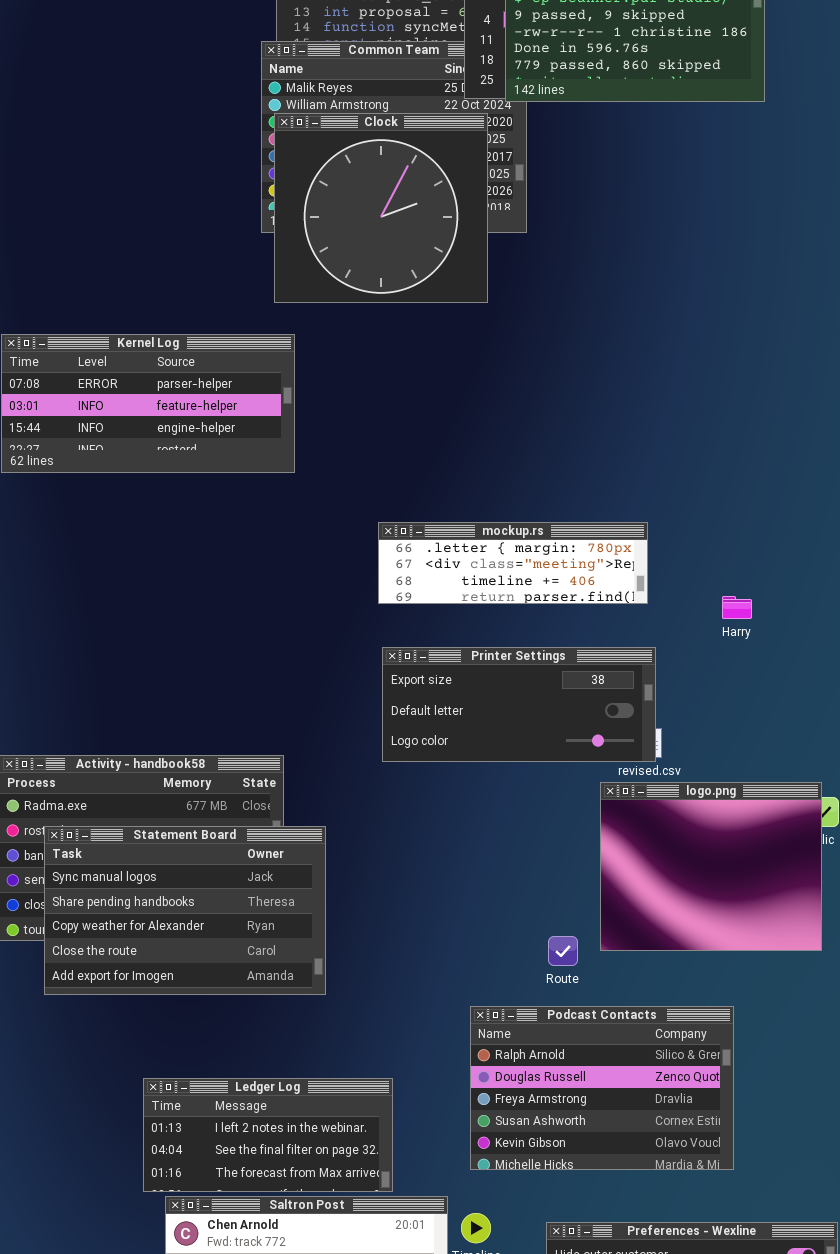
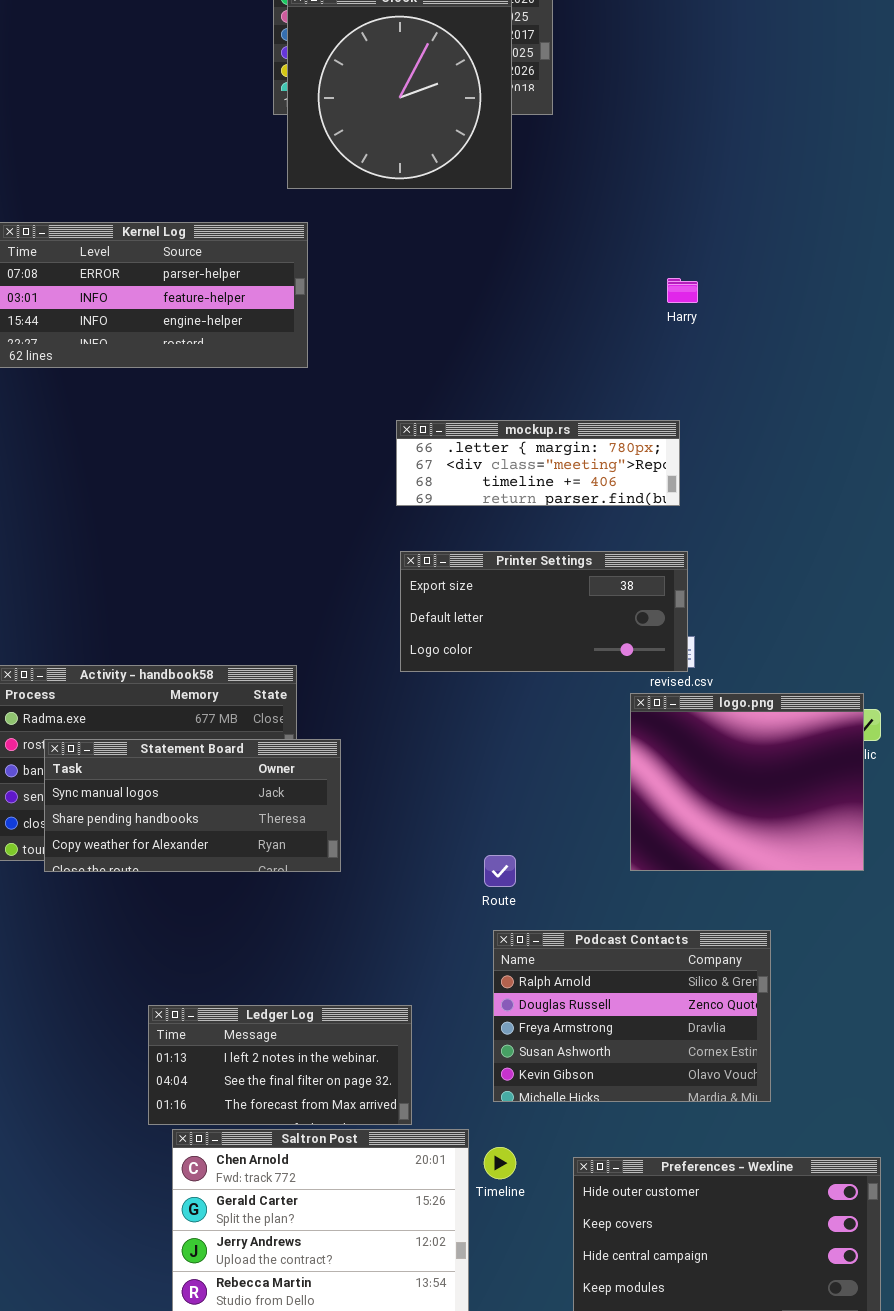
Harry: [722,596,752,619] -> [667,278,698,303], moved
Statement Board: [44,826,326,995] -> [44,739,341,872], resized
Route: [548,936,578,966] -> [484,855,516,887], moved

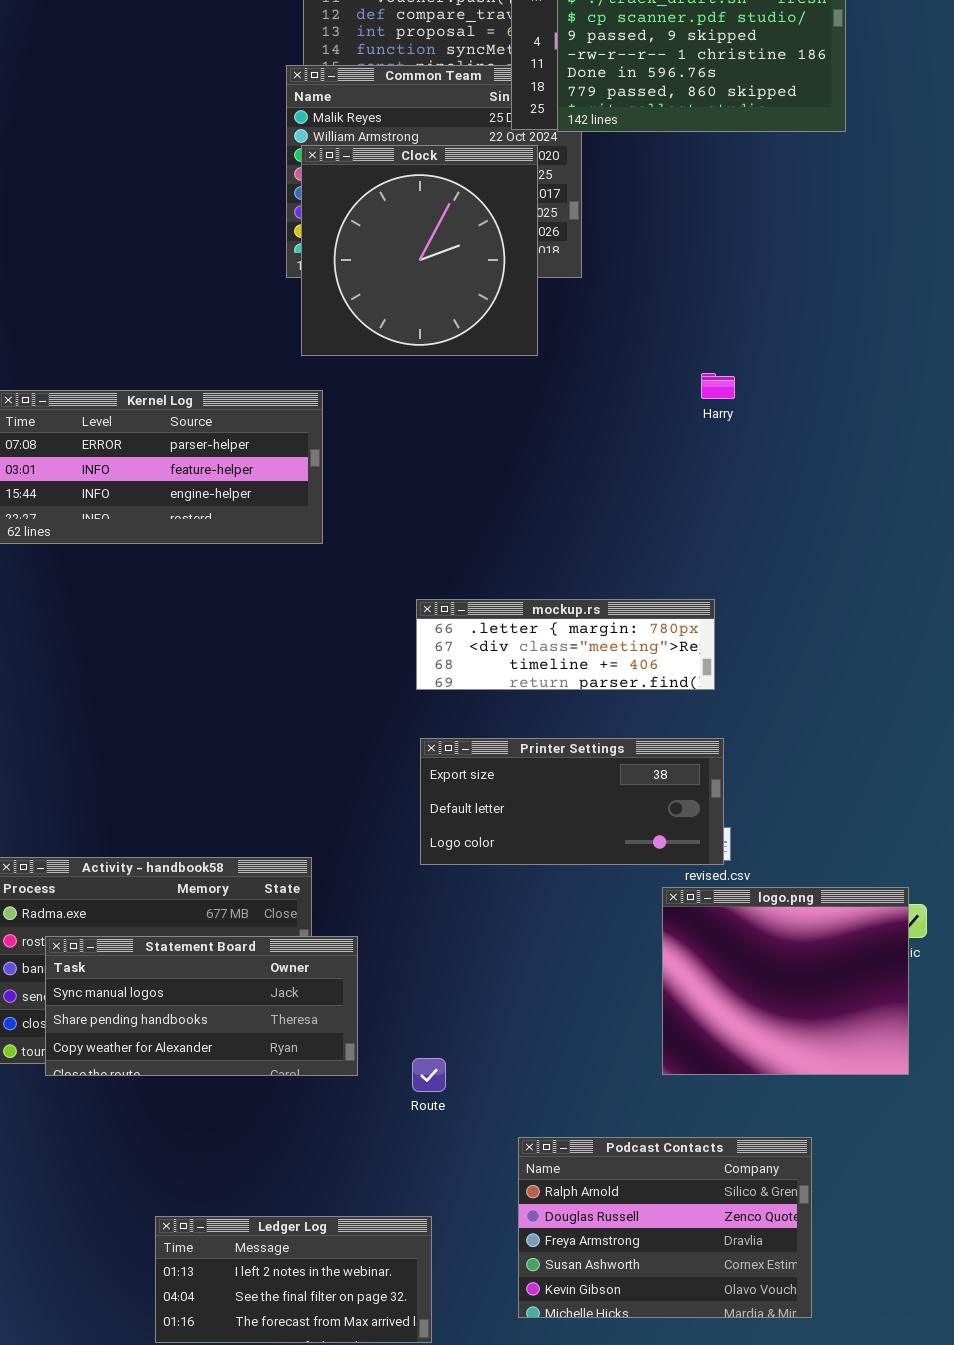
Harry: [667,278,698,303] -> [701,373,735,399], moved
Route: [484,855,516,887] -> [412,1058,446,1092], moved

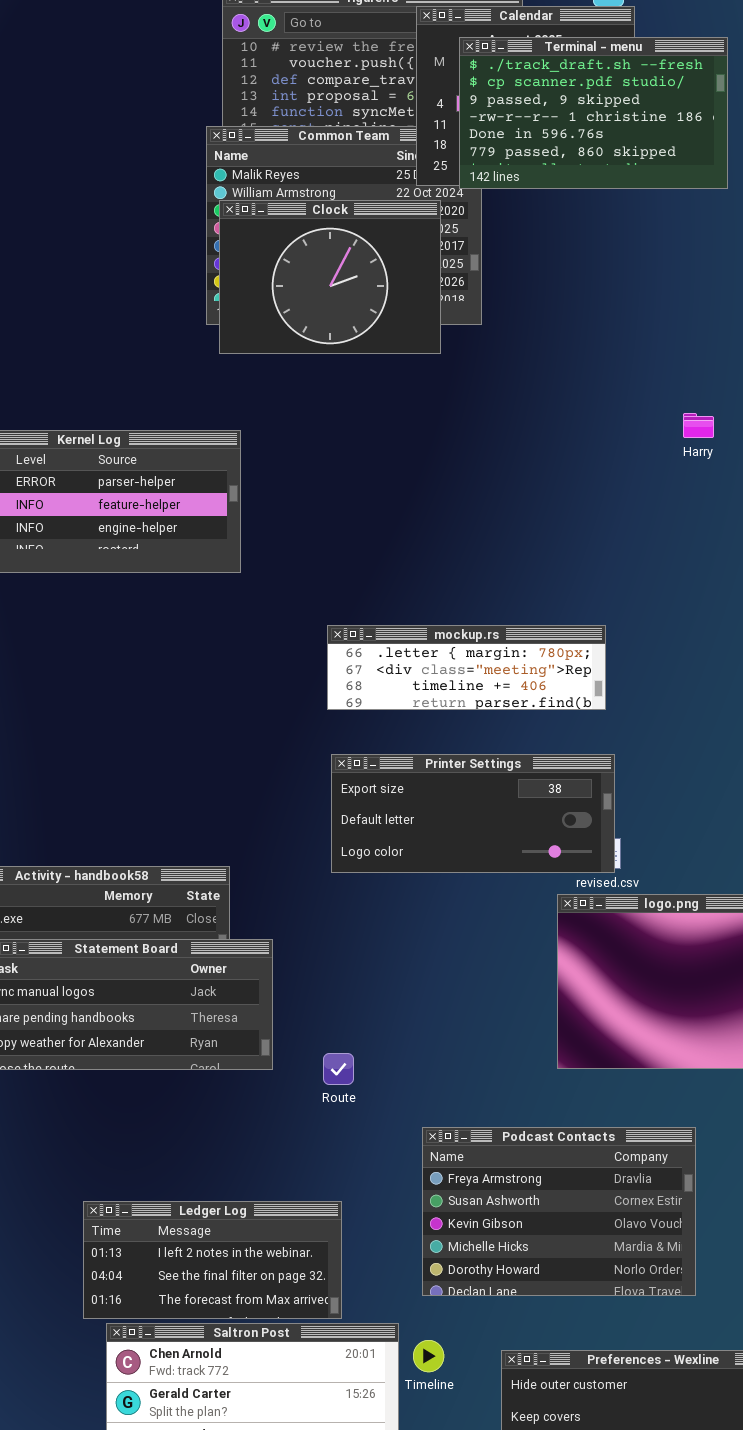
Clock: [301,145,538,356] -> [219,200,441,354], resized
Harry: [701,373,735,399] -> [683,413,714,438], moved
Podcast Contacts: [518,1137,812,1318] -> [422,1127,696,1296], scrolled down 2 rows

